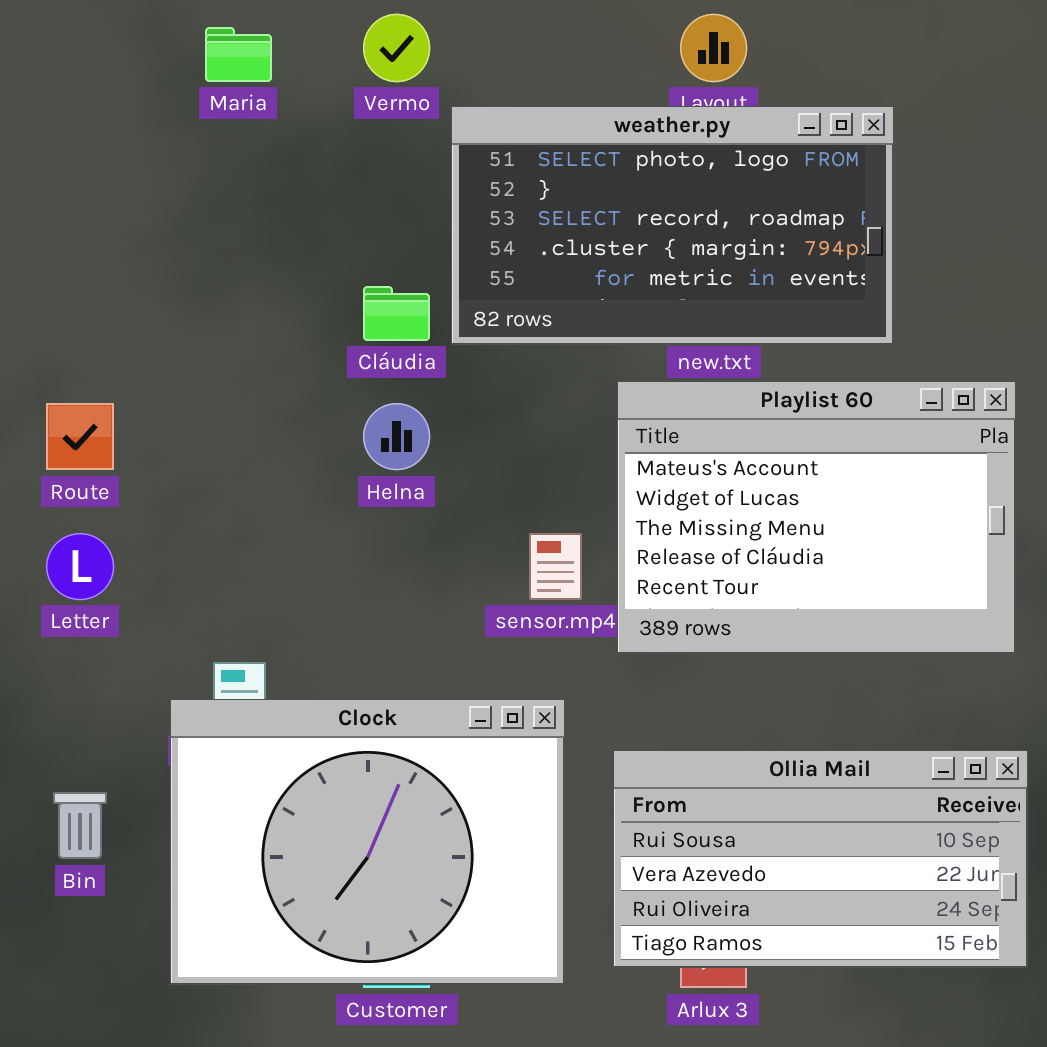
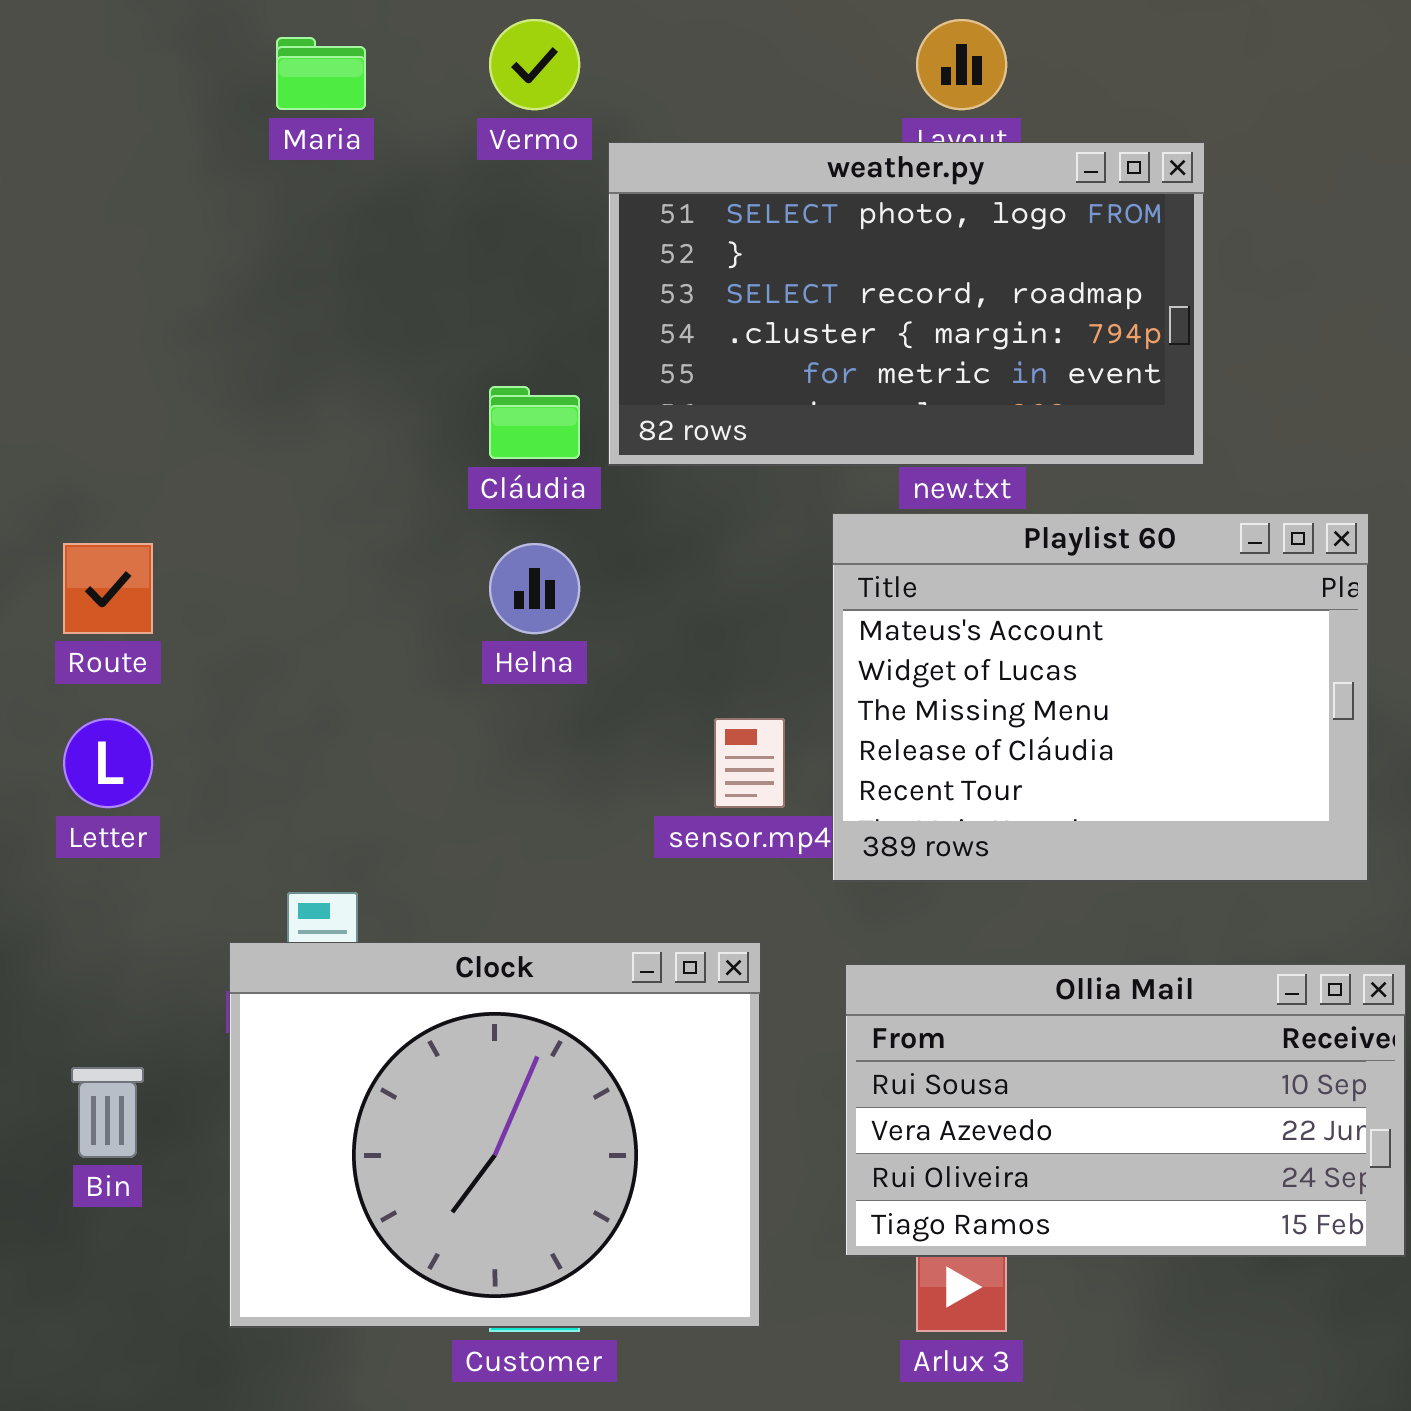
Ollia Mail: [613,750,1028,968] -> [845,964,1406,1257], moved

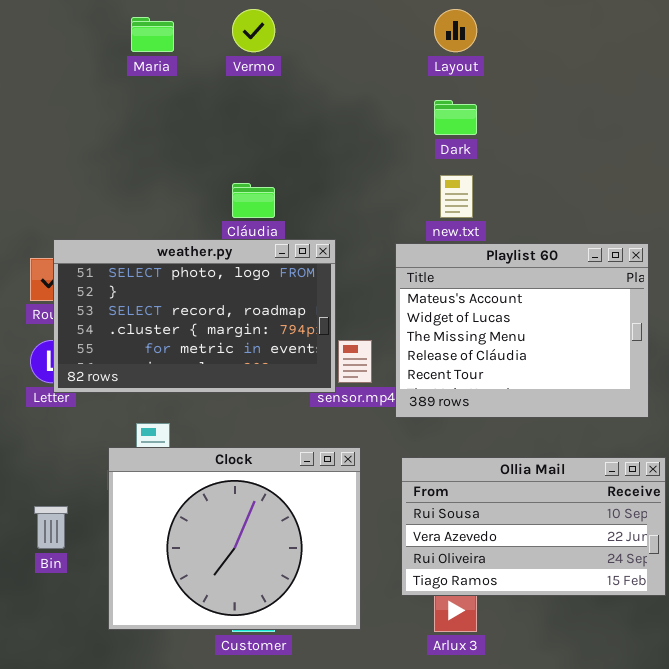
weather.py: [608,142,1205,466] -> [53,239,336,393], moved

